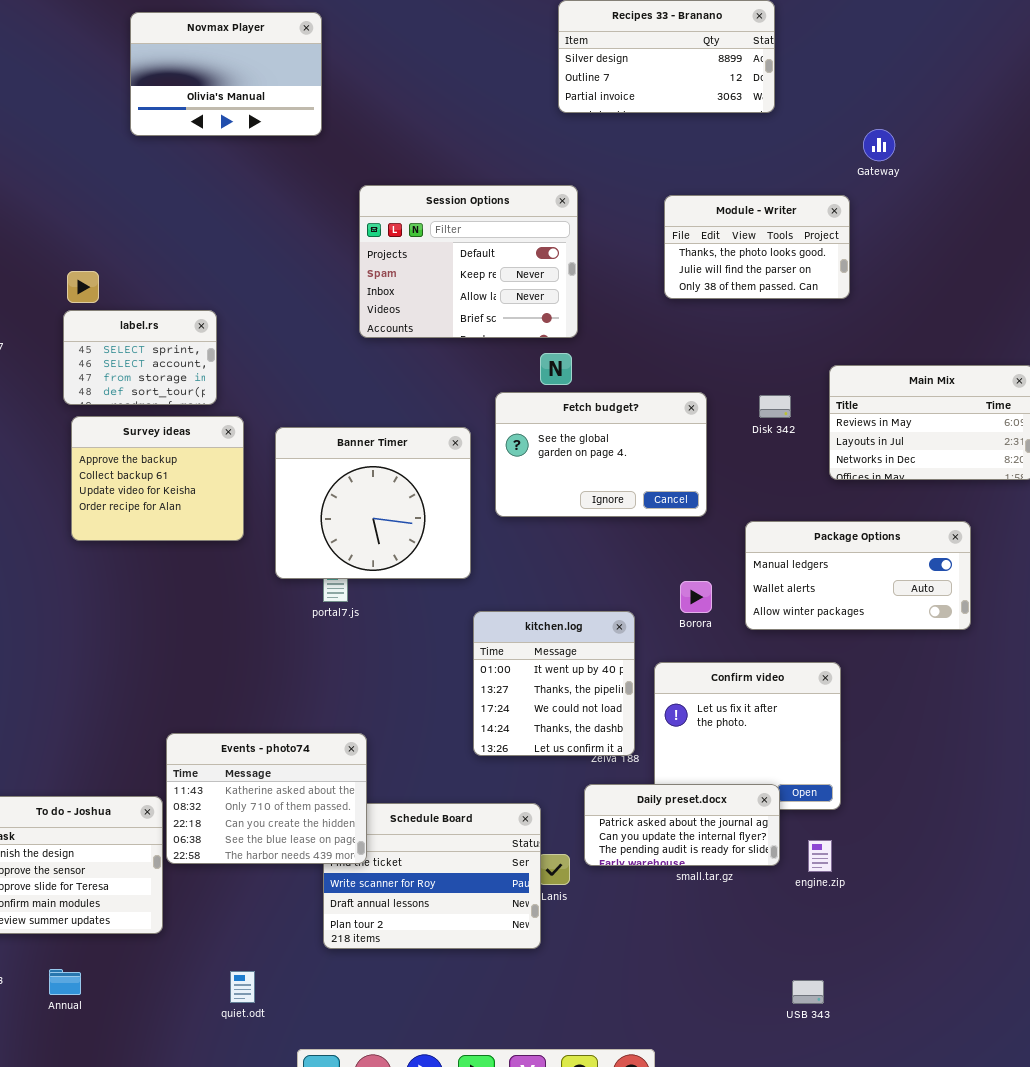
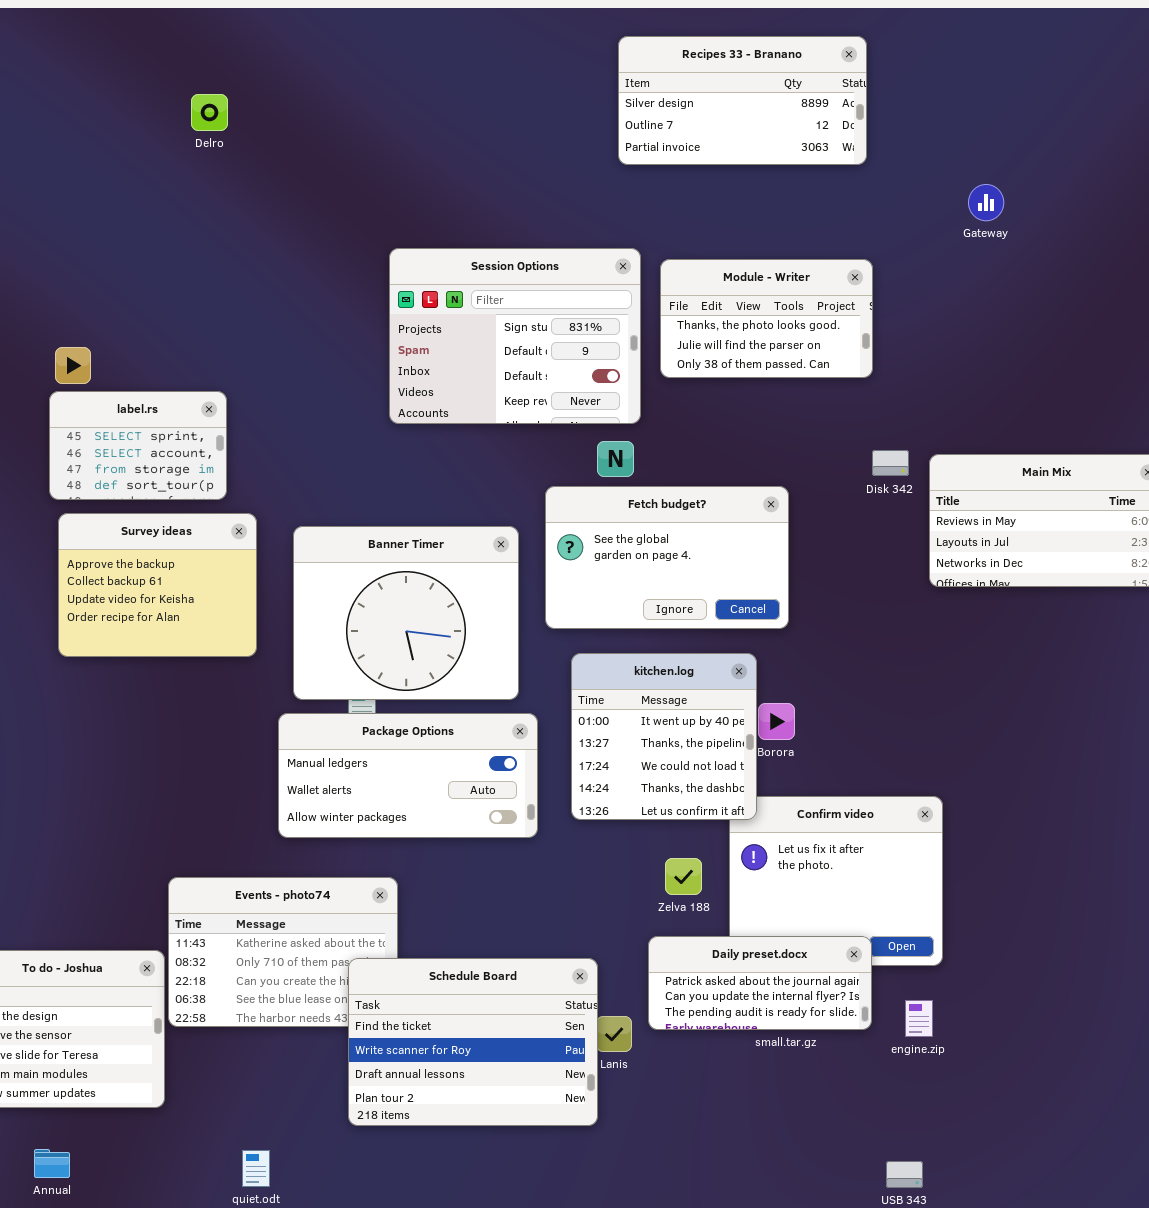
Novmax Player: [130,12,322,136] -> none, closed
Session Options: [359,185,578,338] -> [389,248,641,424], scrolled up 2 rows
Module - Writer: [664,195,850,299] -> [660,259,873,378], moved
Disk 342: [759,395,791,418] -> [872,450,909,476], moved
Package Options: [745,521,971,630] -> [278,713,538,838], moved
kitchen.log: [473,611,635,756] -> [571,653,757,820], moved
Schedule Board: [323,803,541,949] -> [348,958,598,1126], raised

